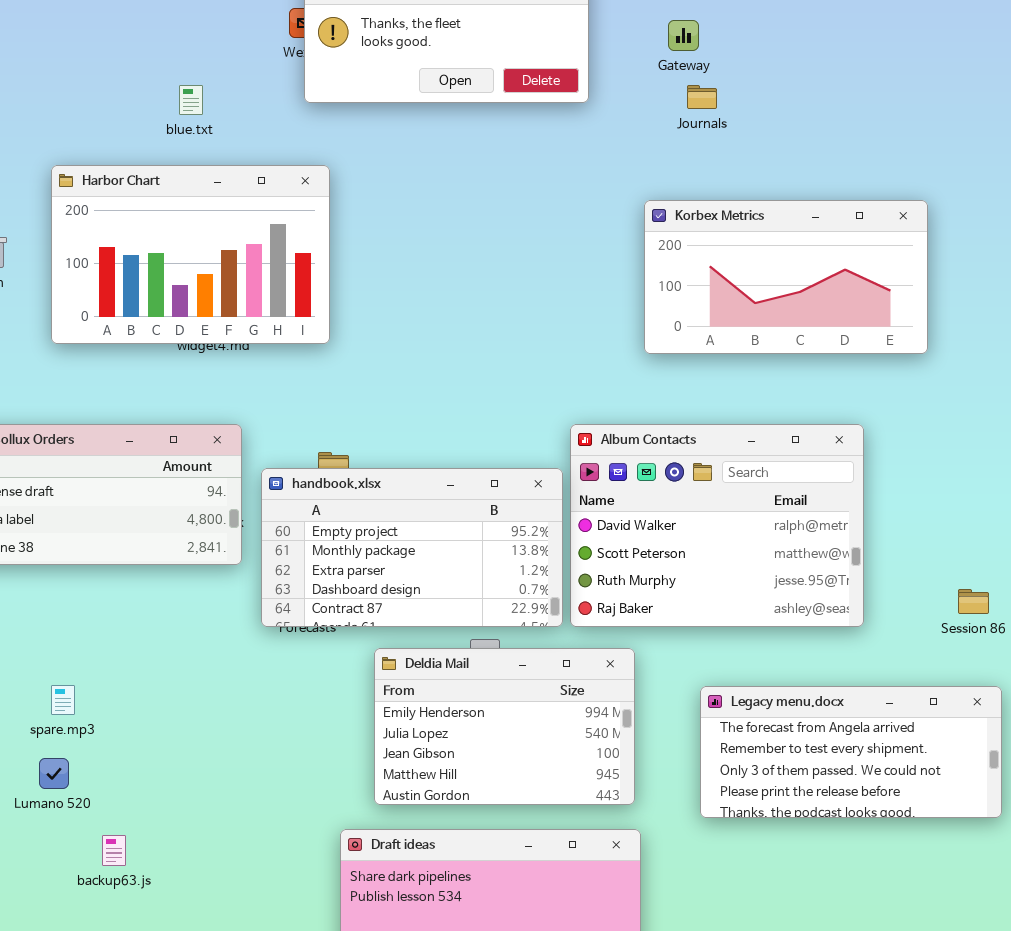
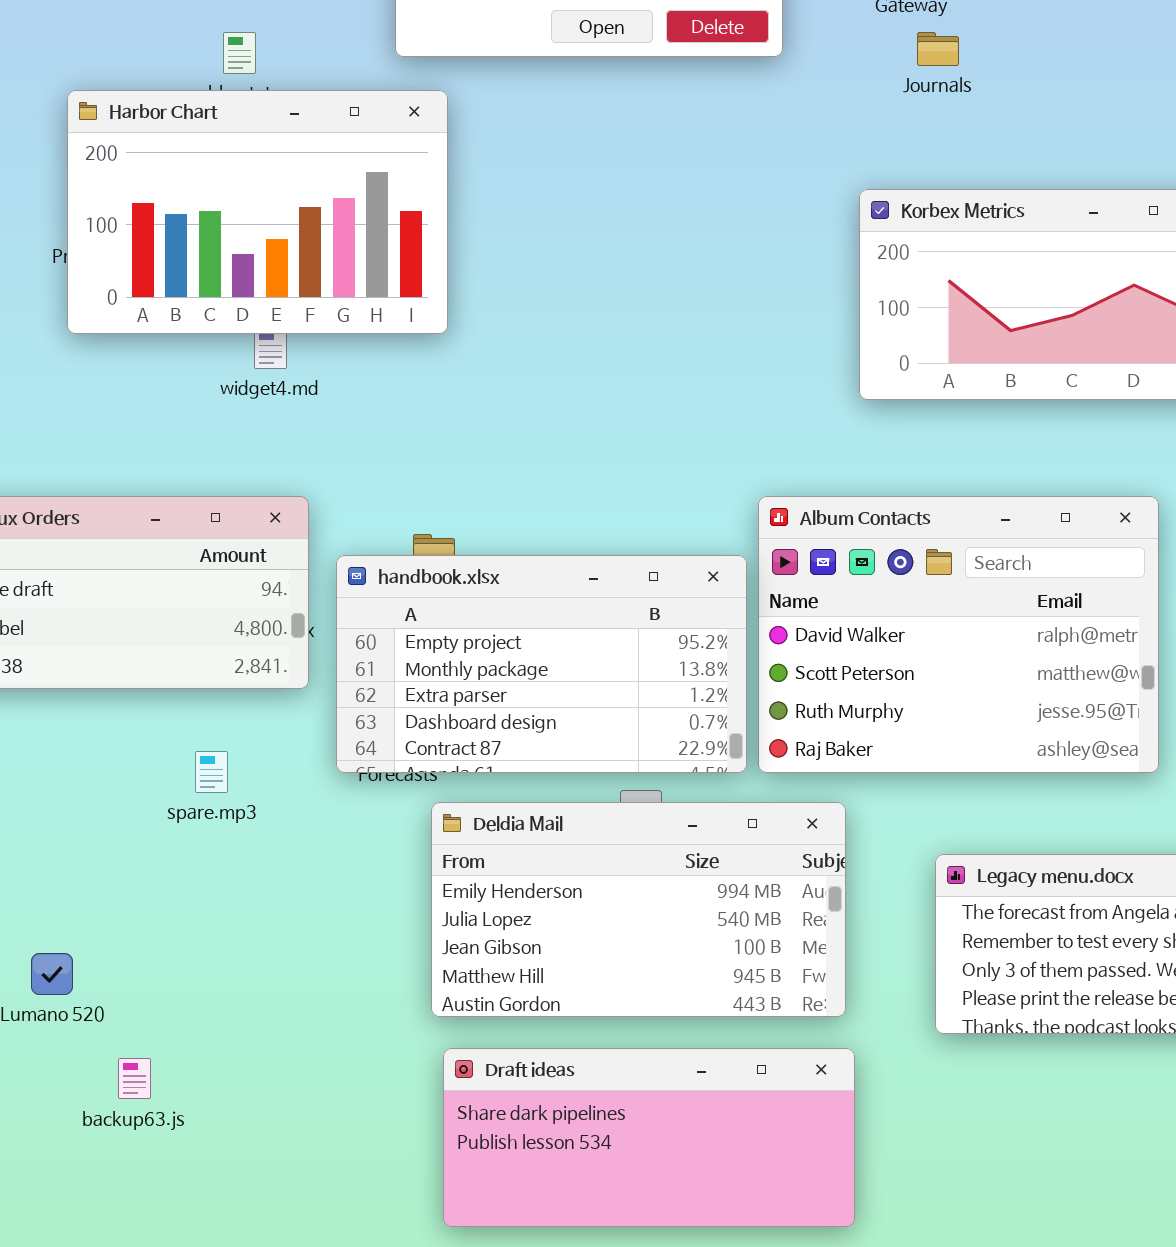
Harbor Chart: [51,165,330,344] -> [67,90,448,334], moved
Deldia Mail: [374,648,635,805] -> [431,802,846,1017], resized
spare.mp3: [51,685,75,715] -> [195,751,228,793], moved

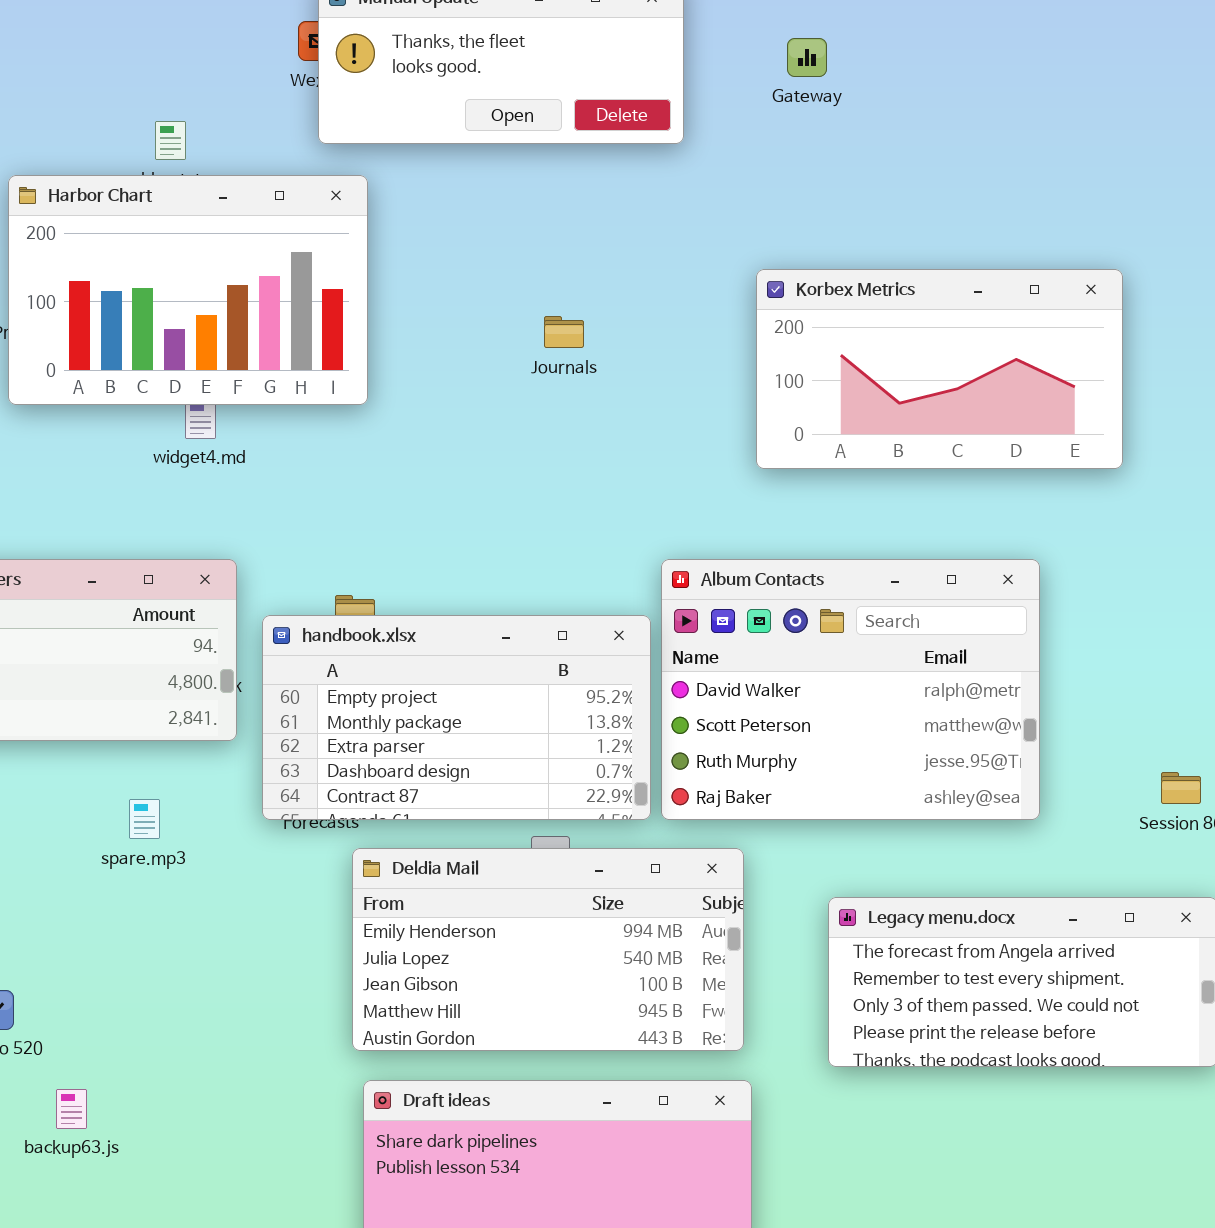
Journals: [917,32,959,66] -> [544,316,584,348], moved

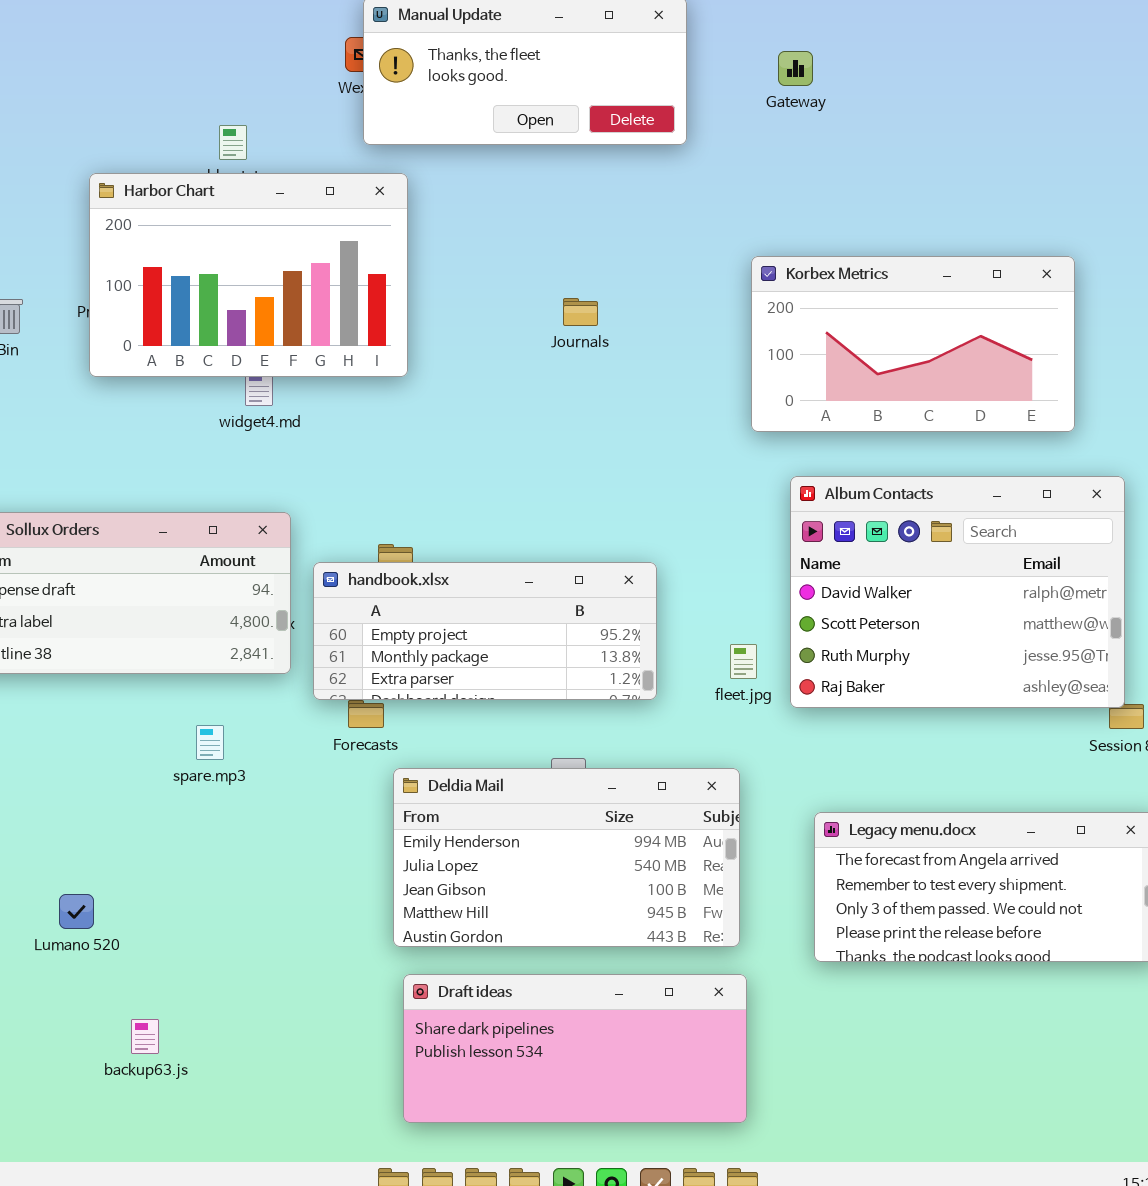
Album Contacts: [661,559,1040,820] -> [790,476,1125,708], moved
handbook.xlsx: [262,615,651,820] -> [313,562,657,700], resized
backup63.js: [56,1089,87,1129] -> [131,1019,159,1054], moved

